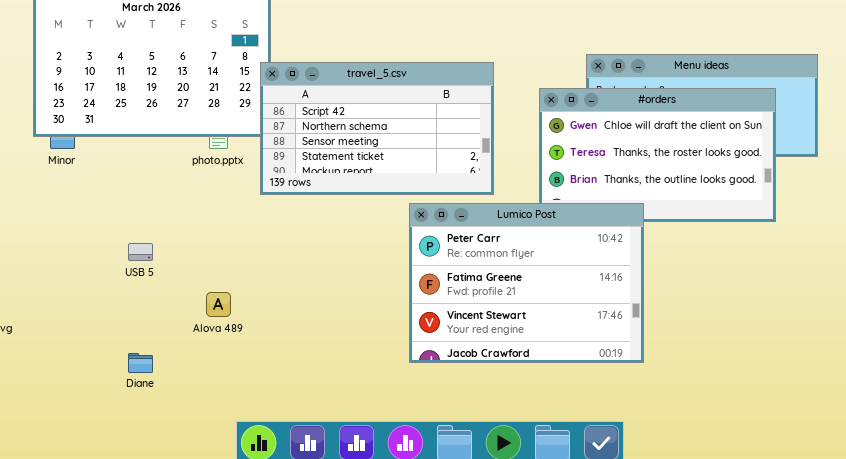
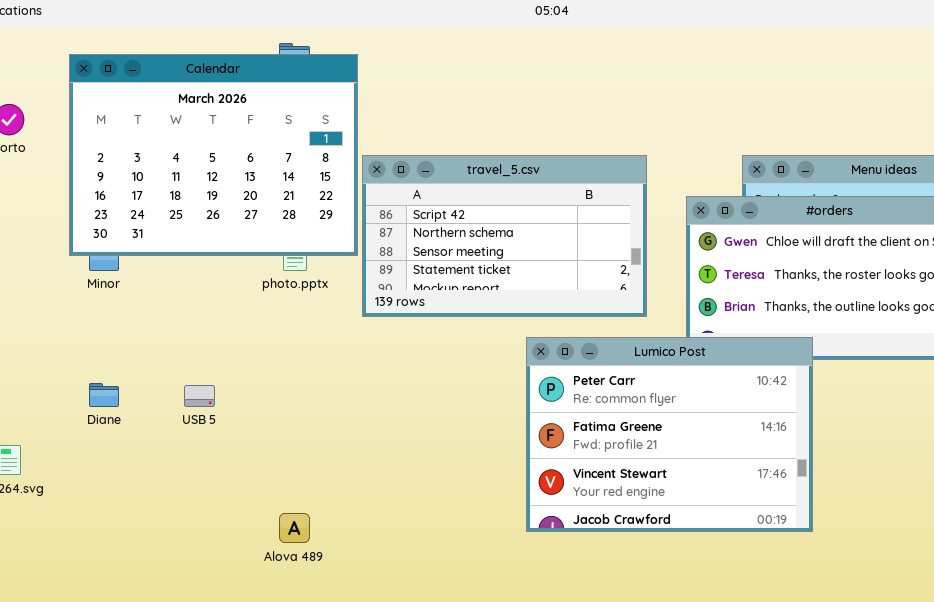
travel_5.csv: [260,62,494,195] -> [362,155,647,317], moved
Alova 489: [206,292,231,317] -> [279,513,310,543], moved
Diane: [128,353,153,373] -> [89,383,119,407], moved

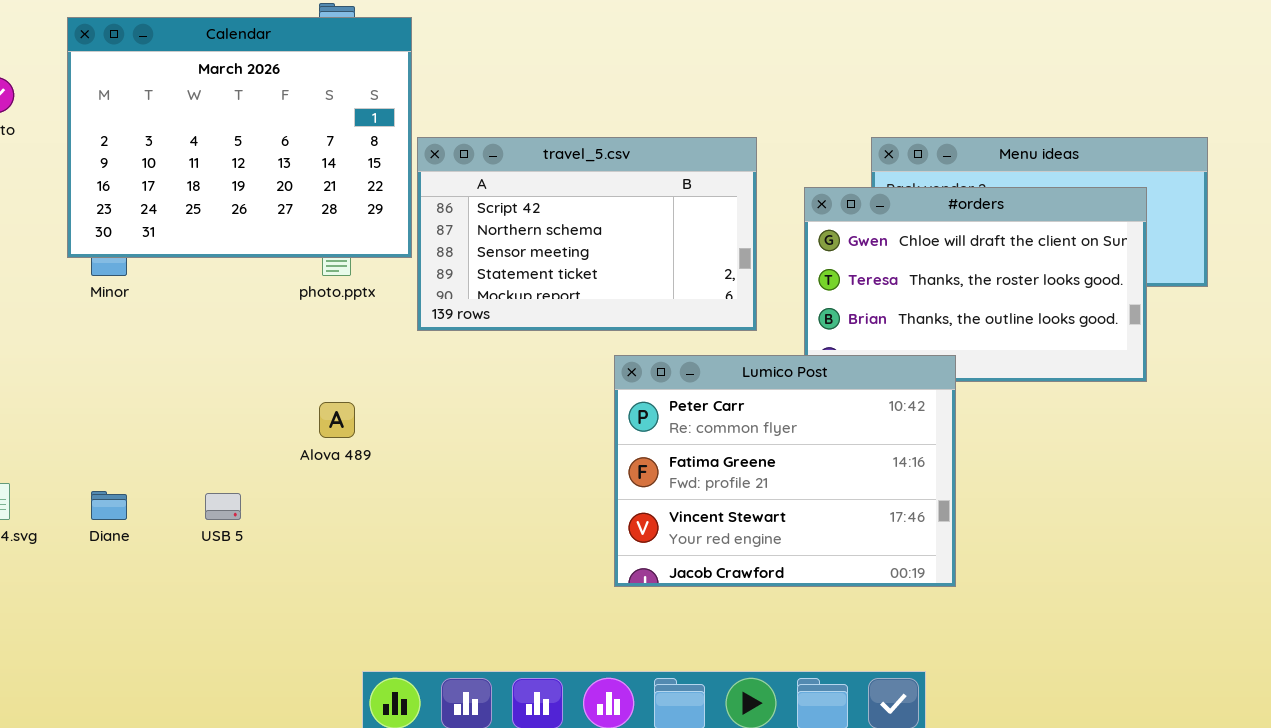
Diane: [89,383,119,407] -> [91,491,127,520], moved
USB 5: [184,385,215,407] -> [205,493,241,520], moved
Alova 489: [279,513,310,543] -> [319,402,355,438], moved

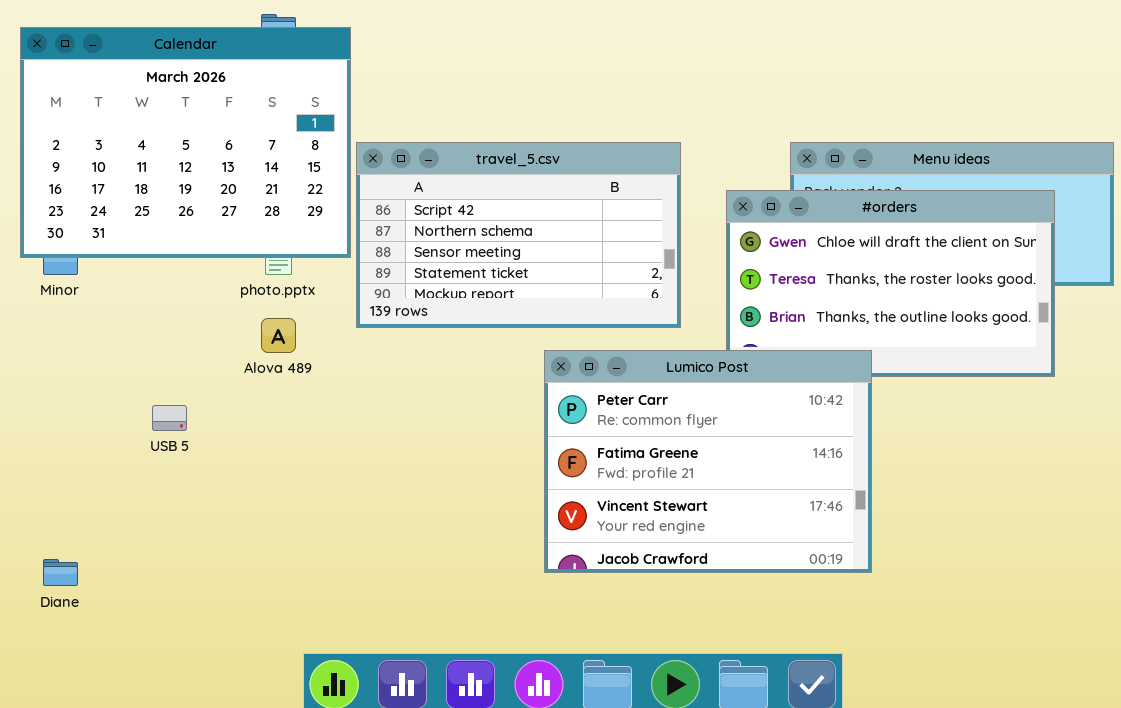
Alova 489: [319,402,355,438] -> [261,318,296,353], moved
Diane: [91,491,127,520] -> [43,559,78,586], moved
USB 5: [205,493,241,520] -> [152,405,187,431], moved

